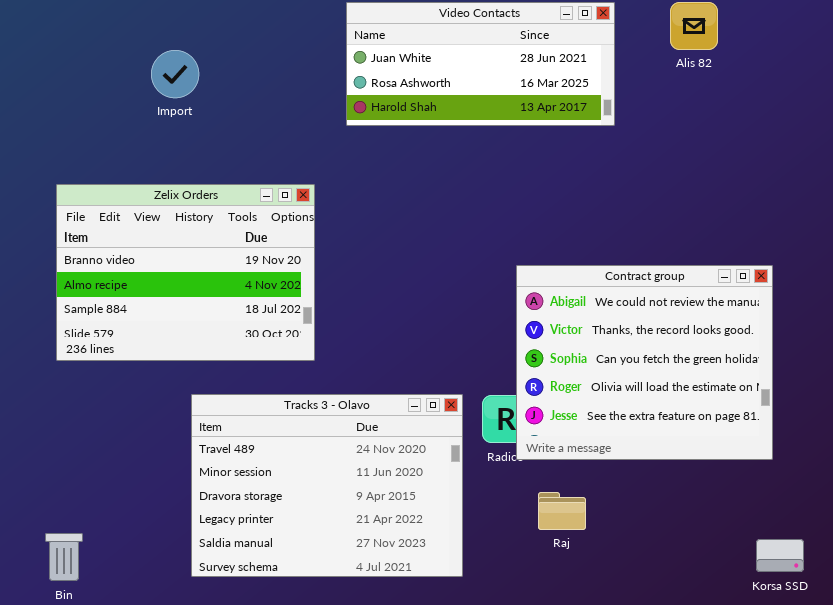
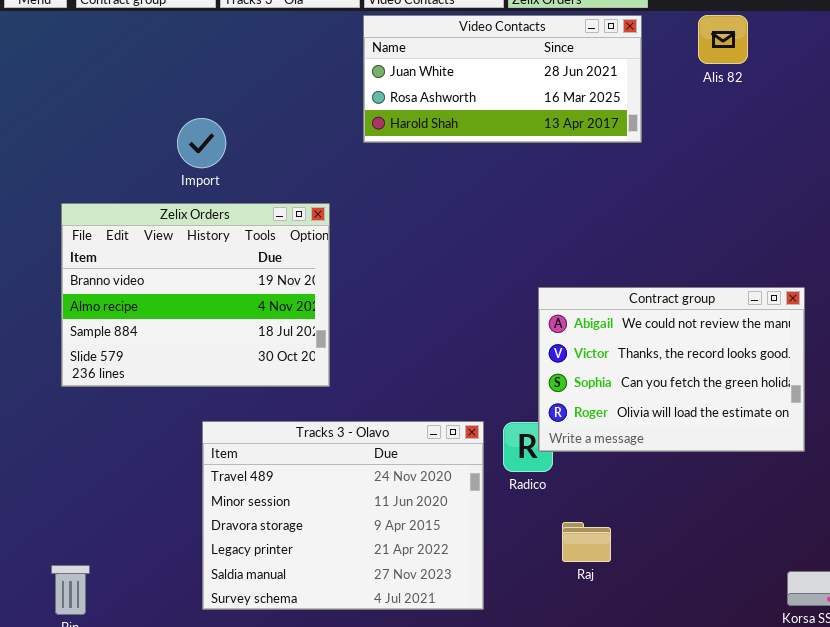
Import: [151,50,199,98] -> [177,118,226,168], moved
Contract group: [516,265,773,460] -> [538,287,805,452], resized

